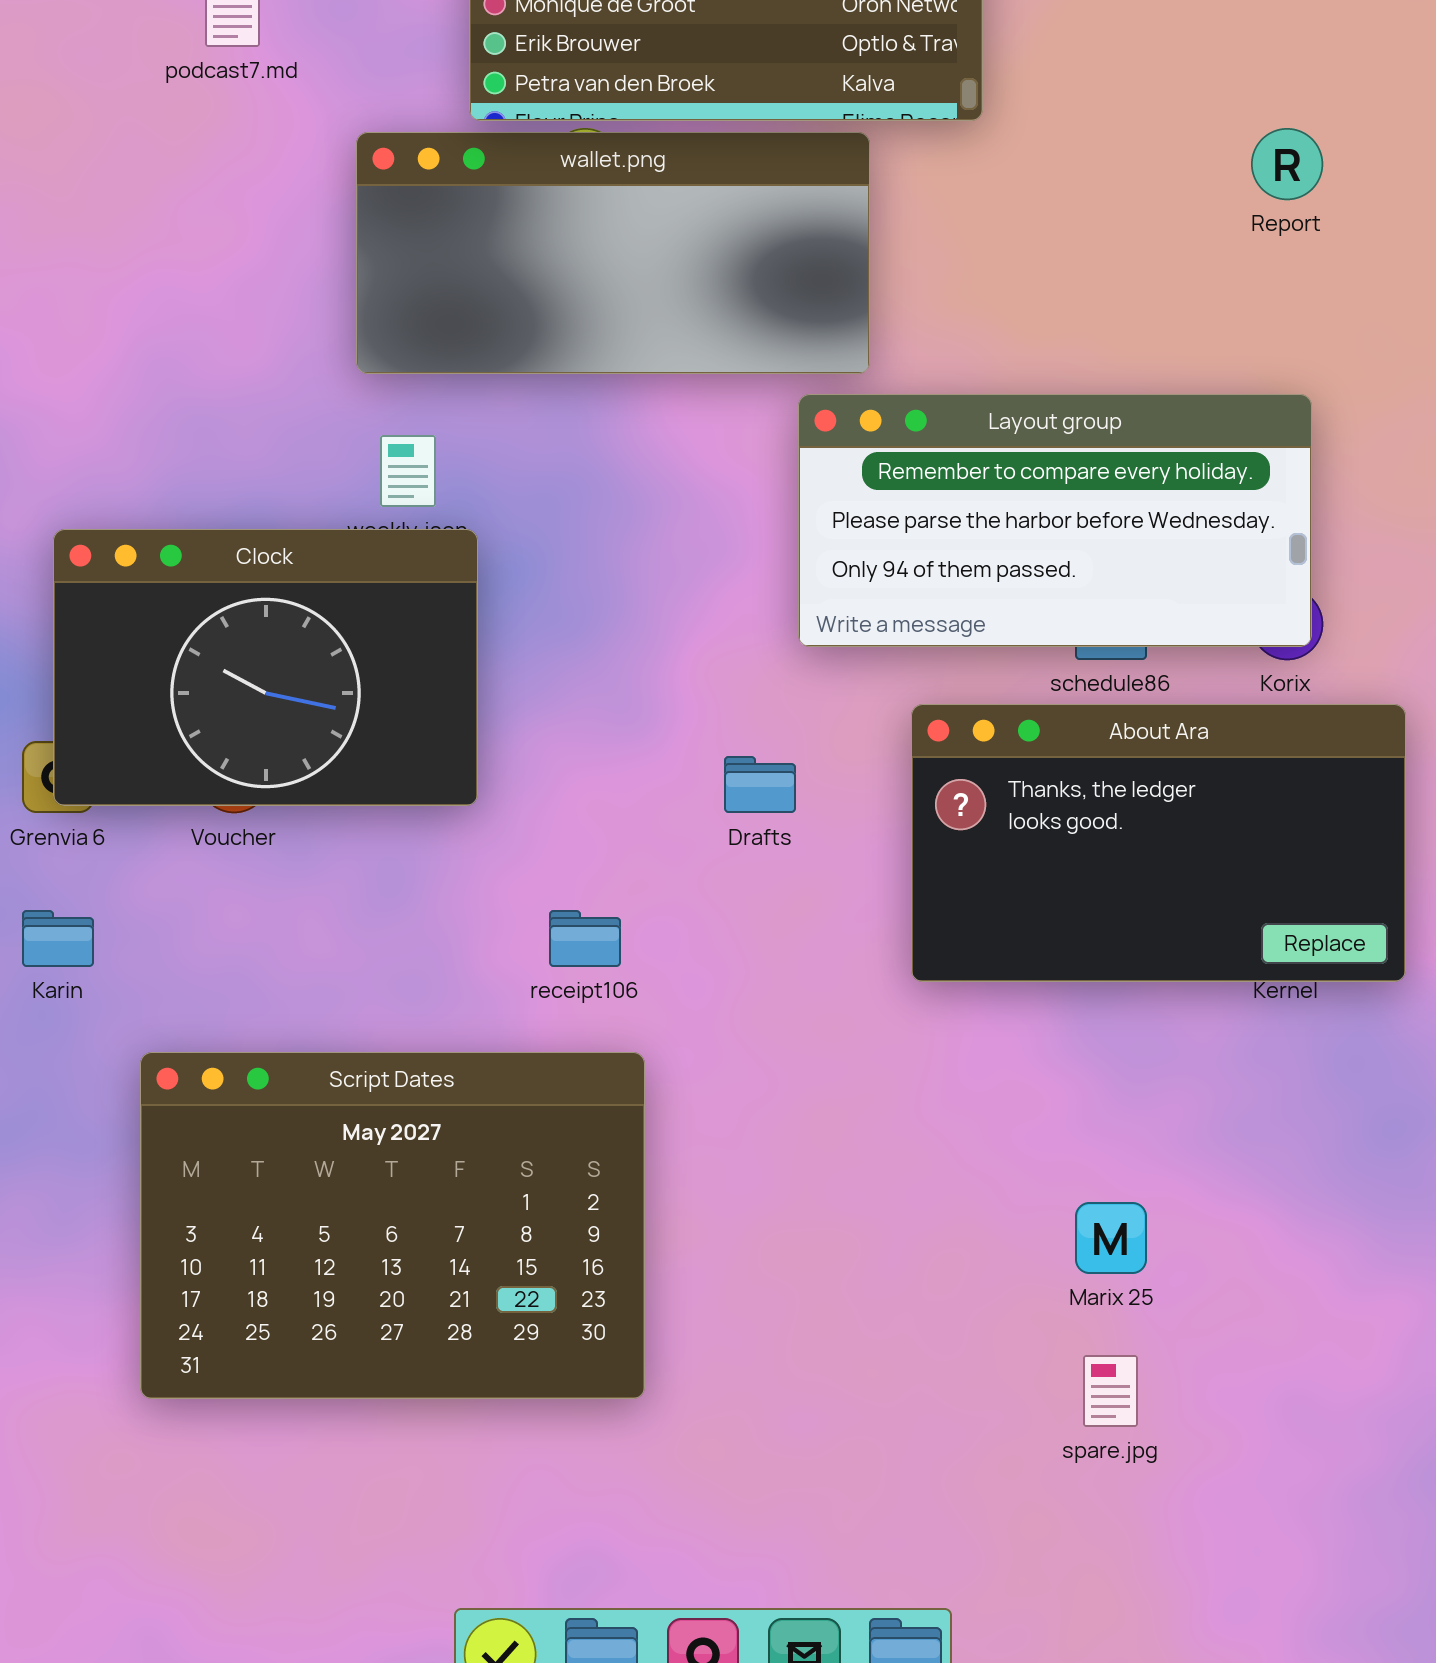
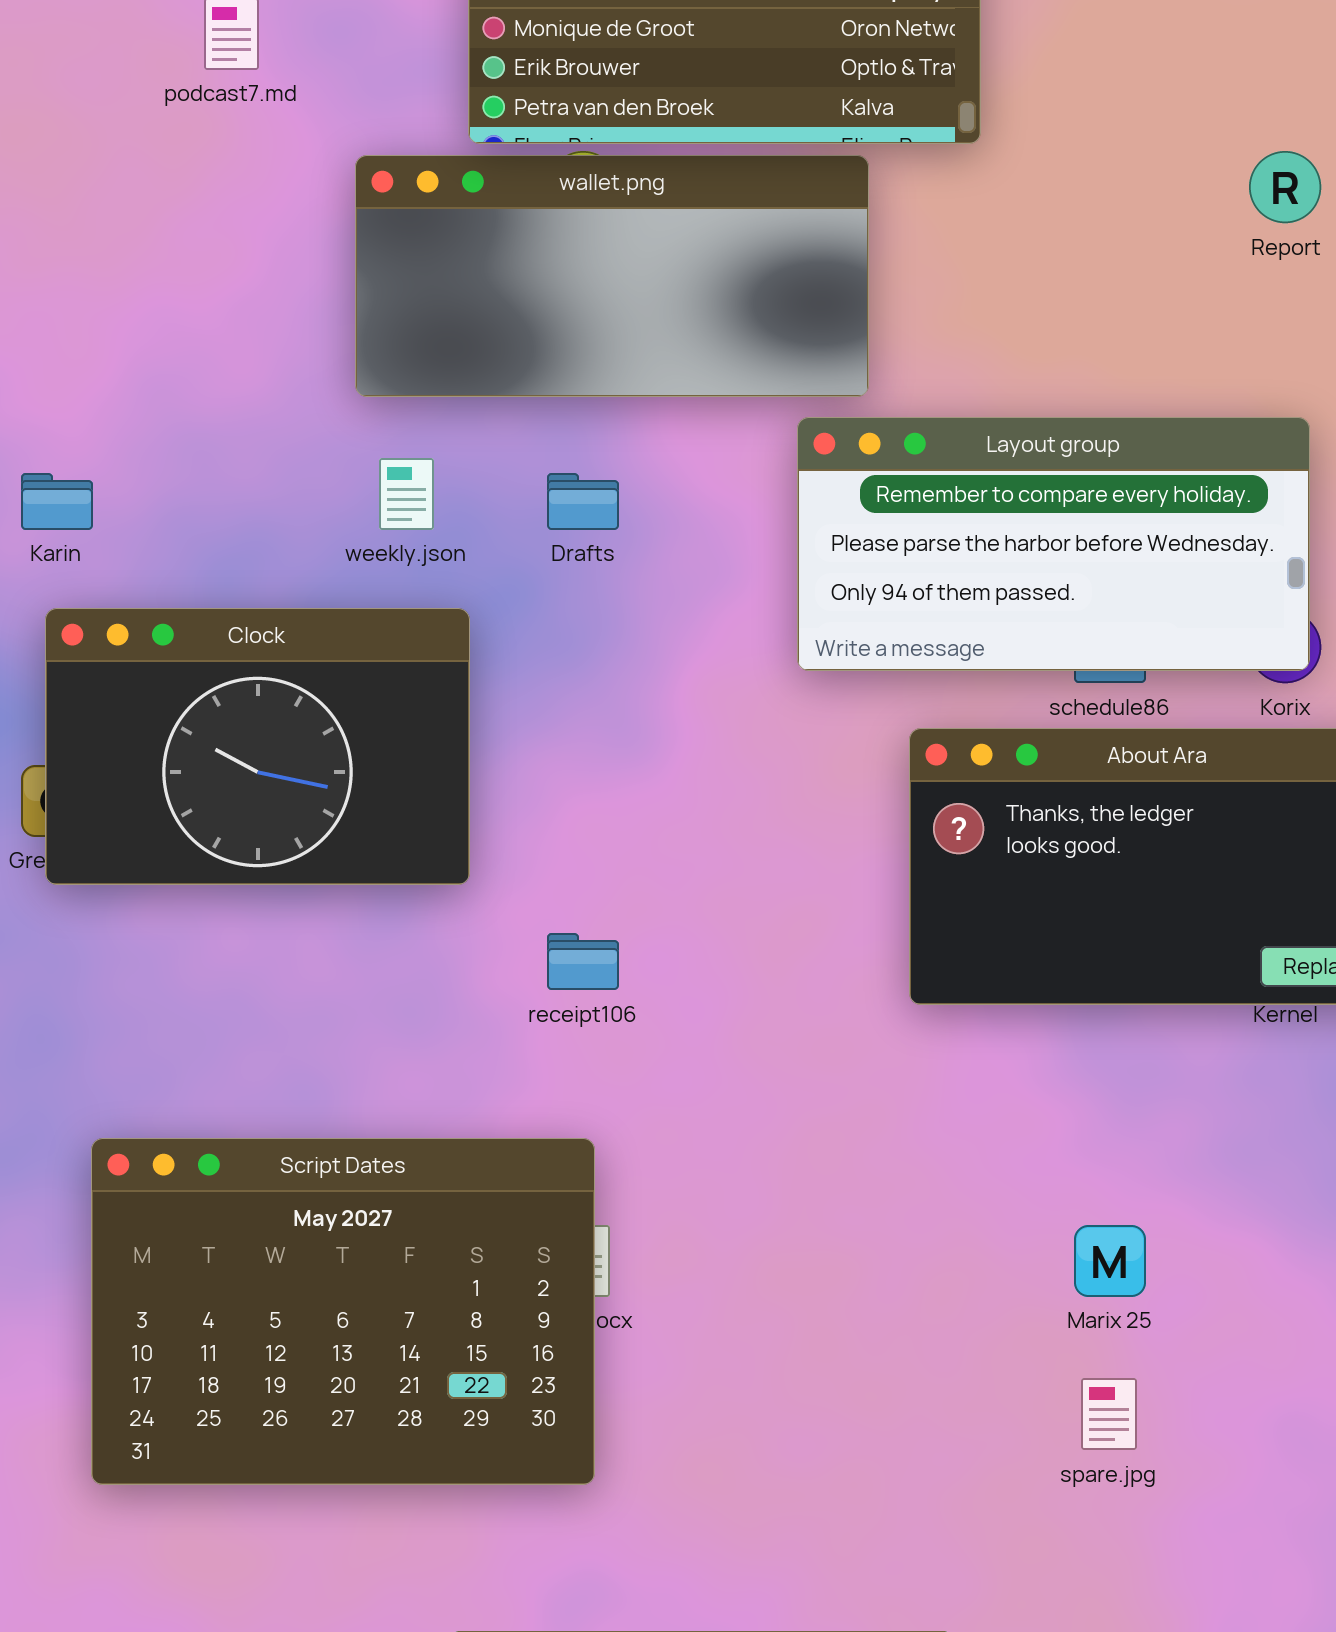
Clock: [53,529,478,806] -> [45,608,470,885], moved
Drafts: [724,756,796,813] -> [547,473,619,530], moved
Karin: [22,910,94,967] -> [21,473,93,530], moved
Script Dates: [140,1052,645,1399] -> [91,1138,595,1485], moved

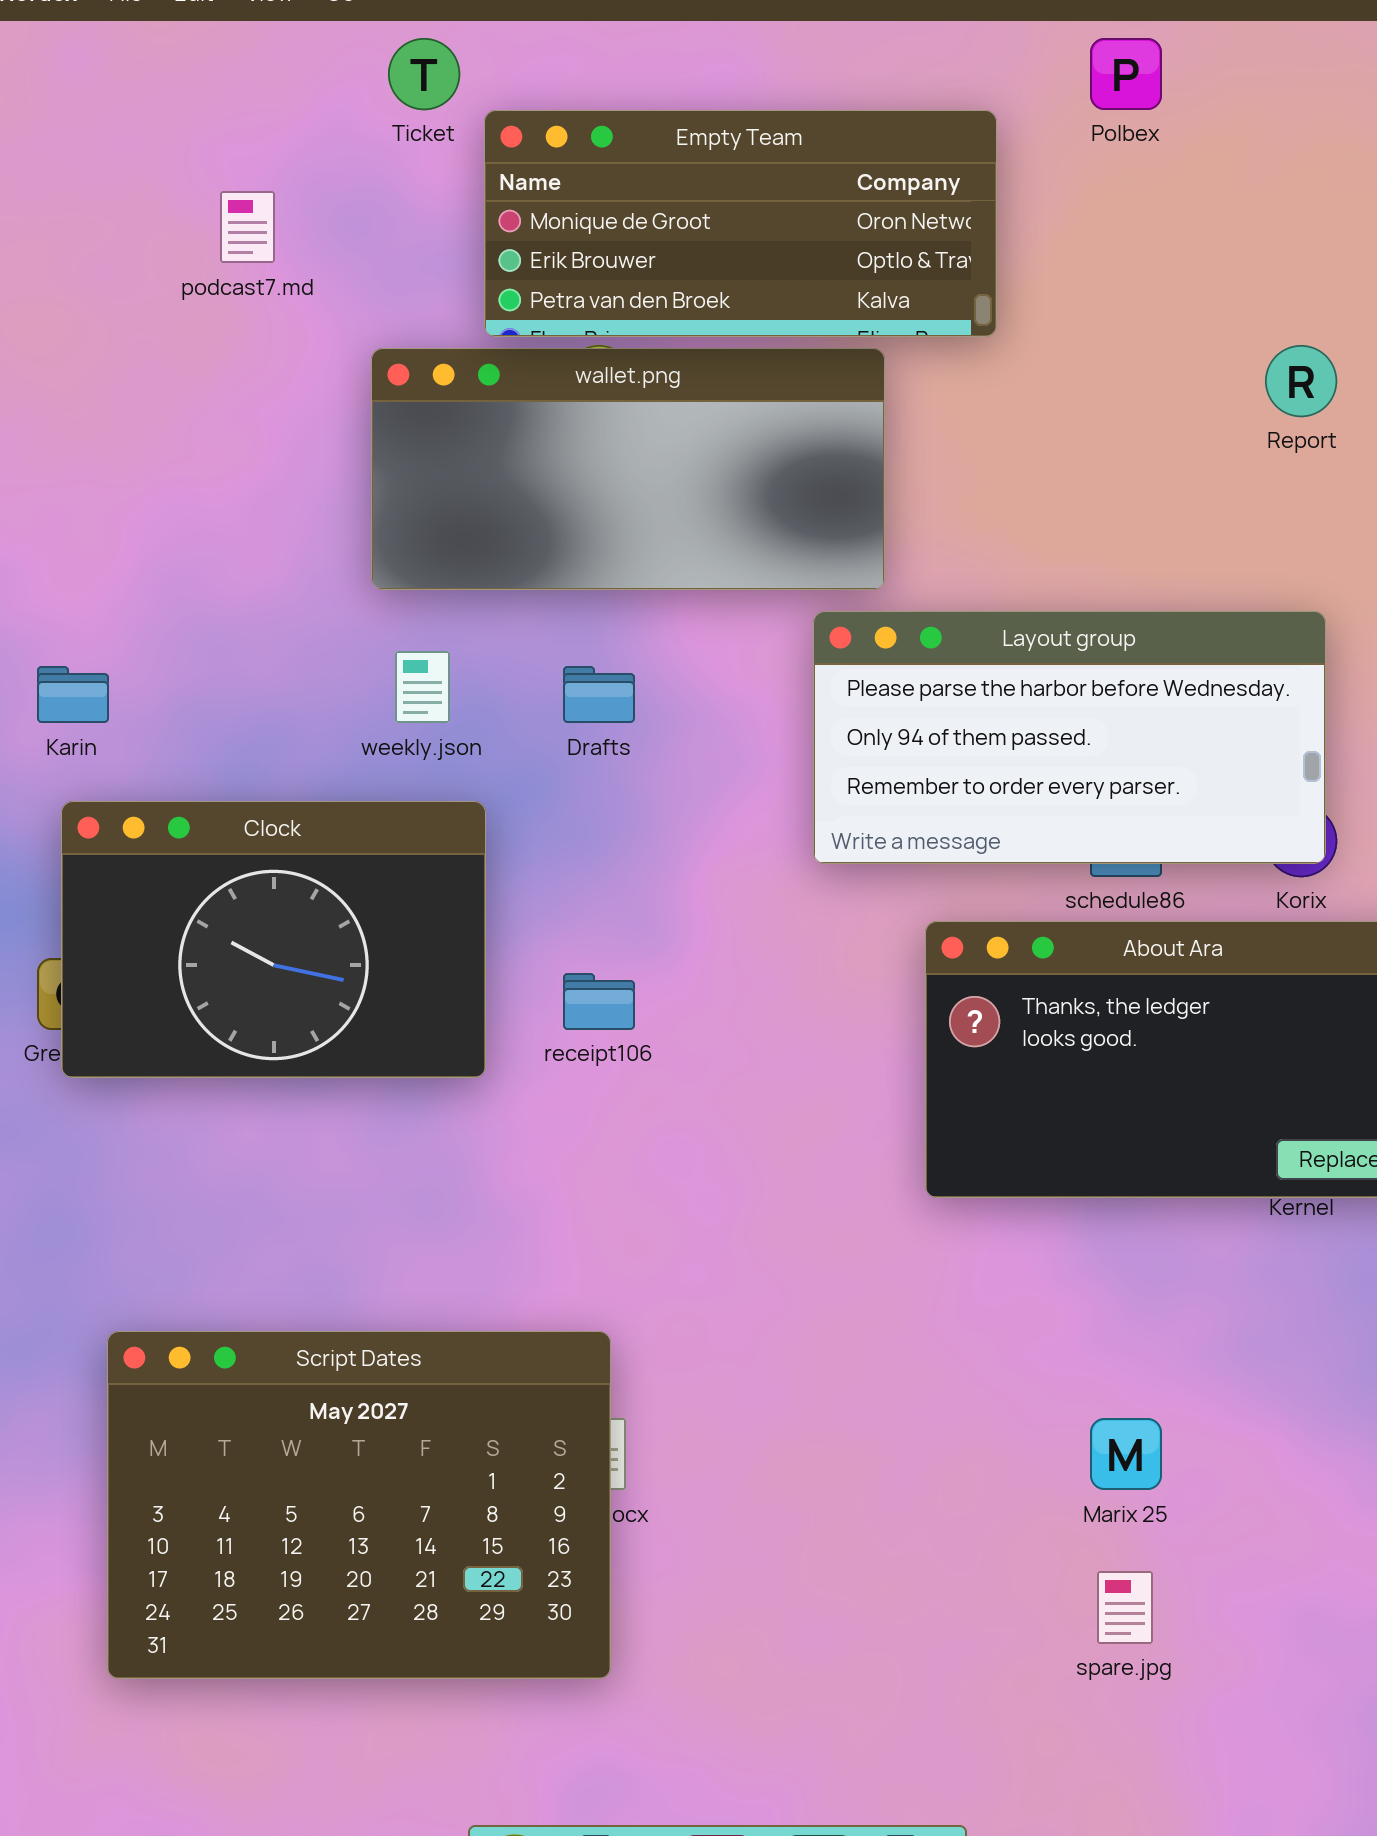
Layout group: [797,417,1310,671] -> [813,611,1326,864], scrolled down 1 row
receipt106: [547,933,619,990] -> [563,973,635,1030], moved

